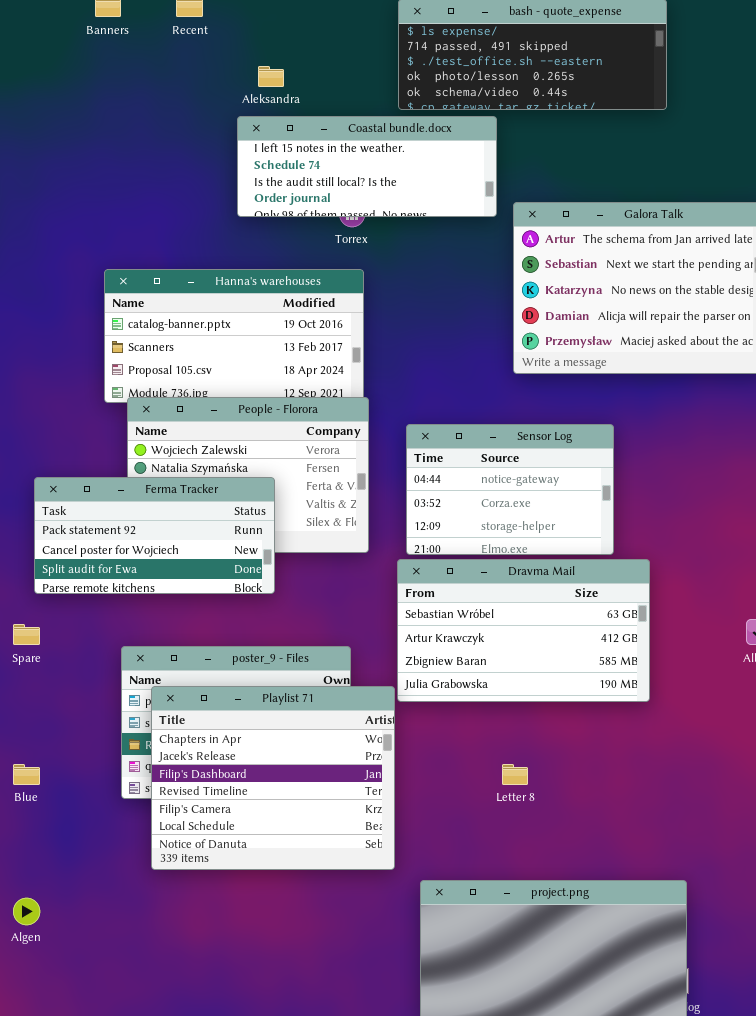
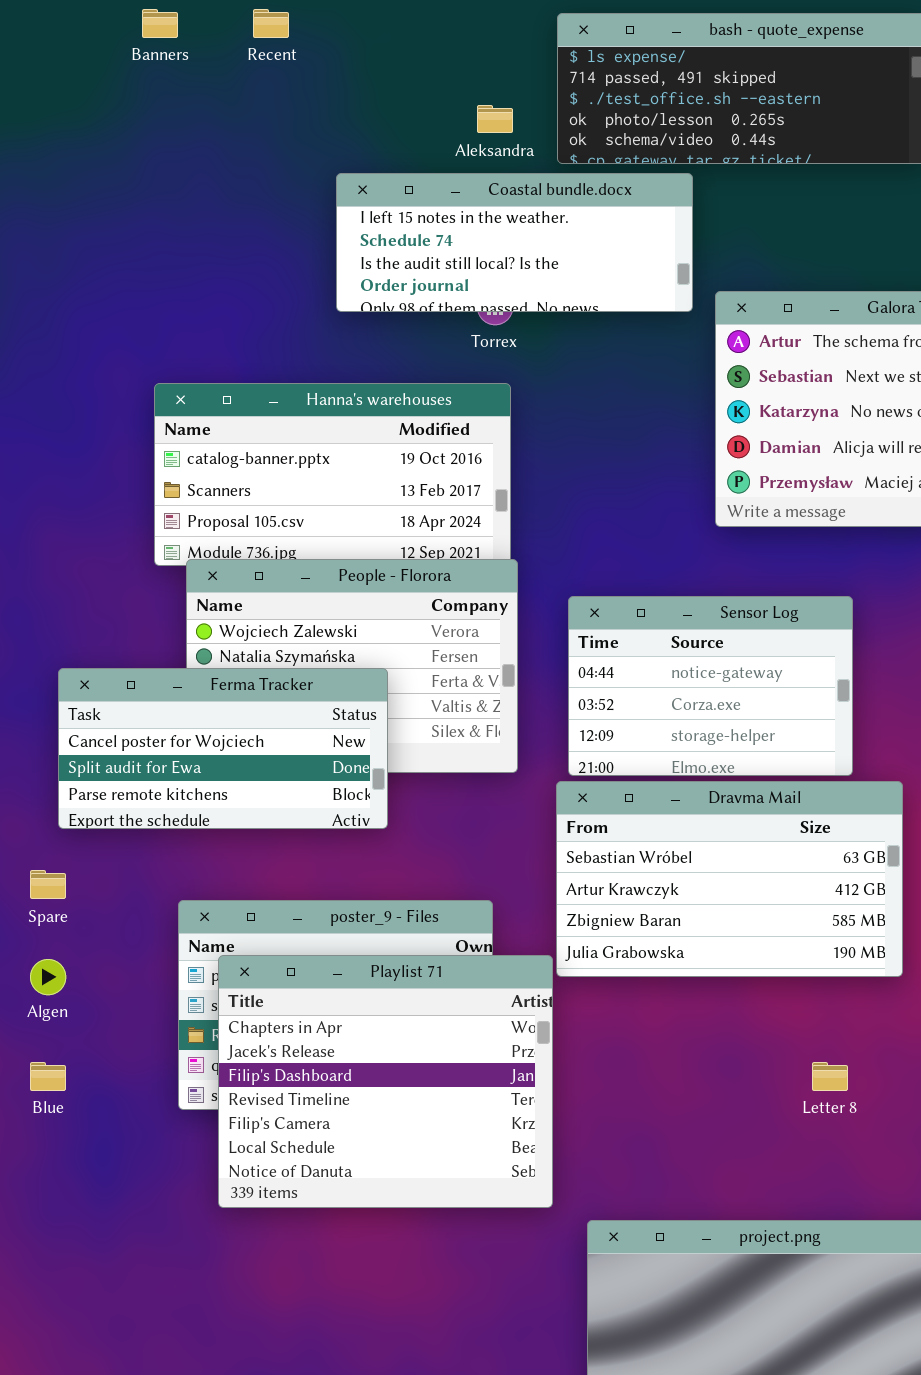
Aleksandra: [258,66,284,87] -> [477,105,513,133], moved
Ferma Tracker: [34,477,275,594] -> [58,668,388,829], scrolled down 1 row
Letter 8: [502,764,528,785] -> [812,1062,848,1091], moved
Algen: [13,898,40,925] -> [30,959,66,995], moved

